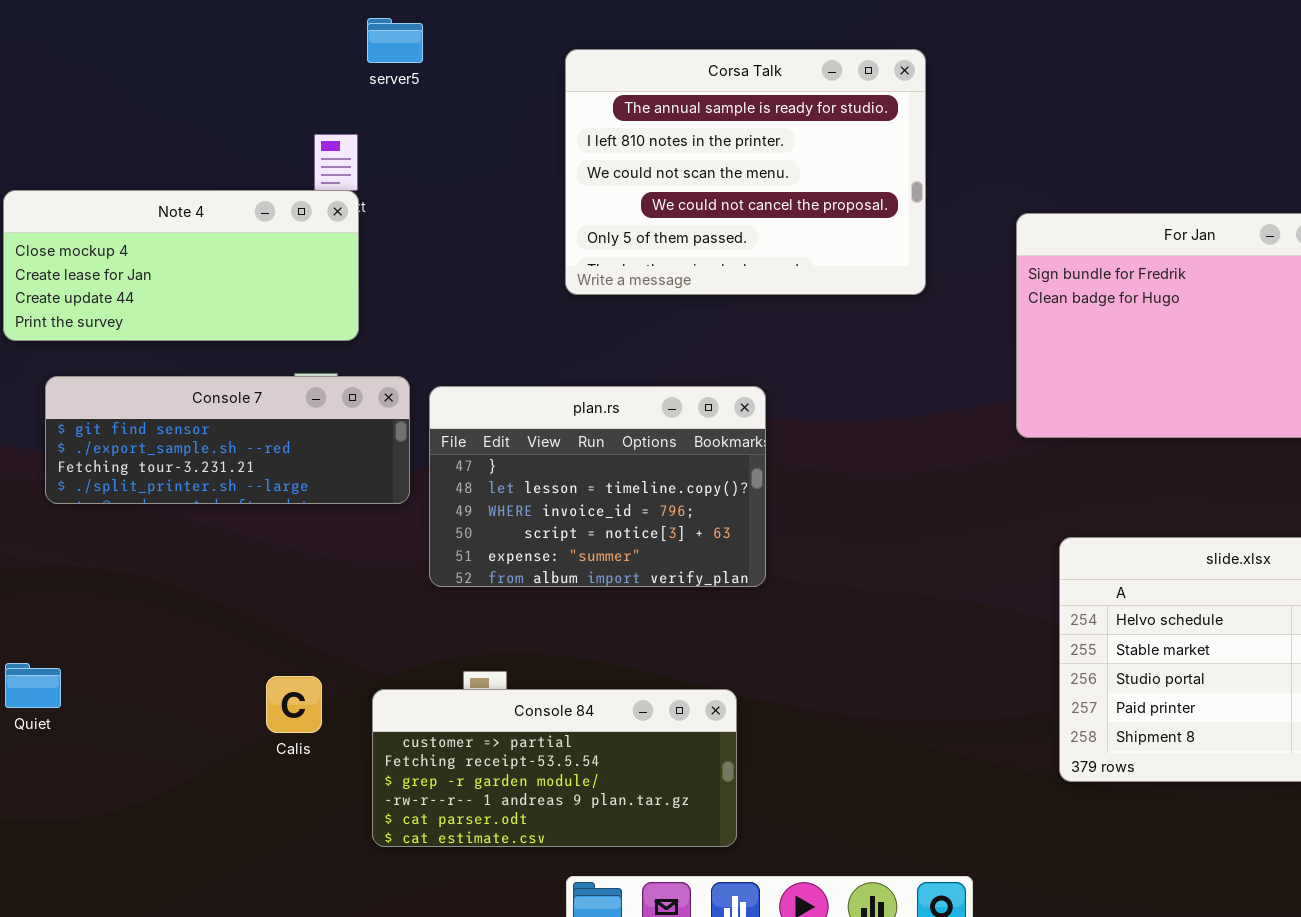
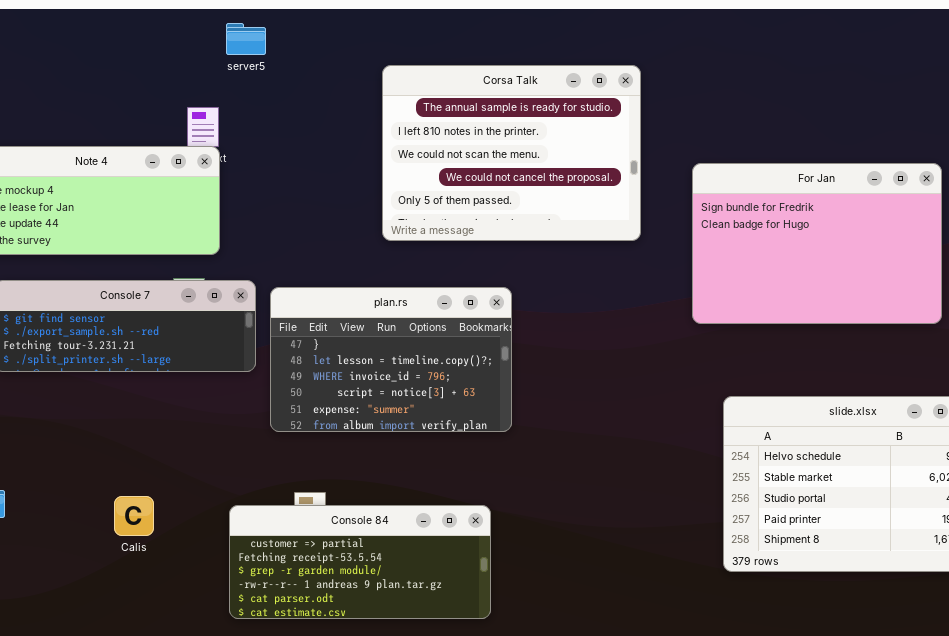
Corsa Talk: [565,49,926,295] -> [382,65,641,241], moved
Calis: [266,676,322,733] -> [114,496,154,536], moved

